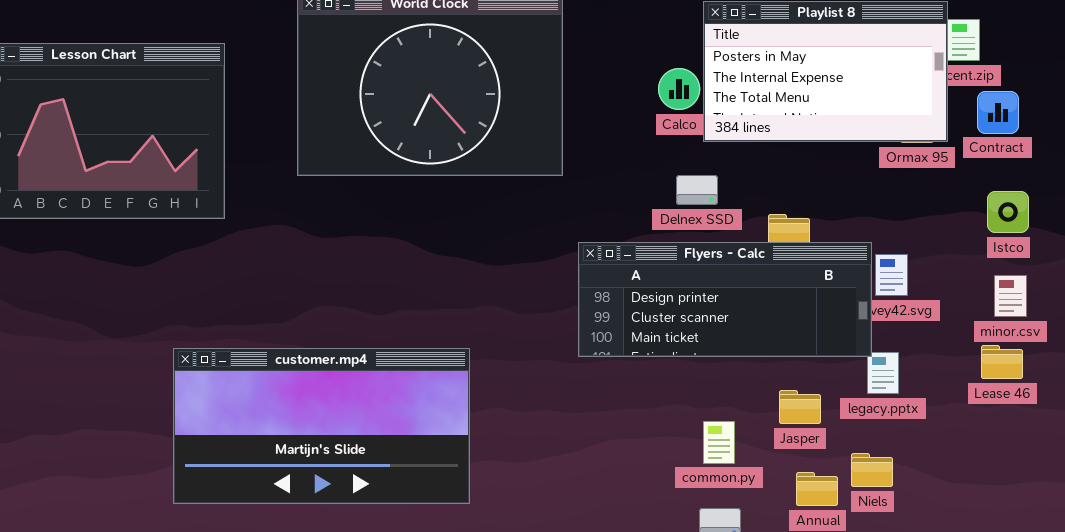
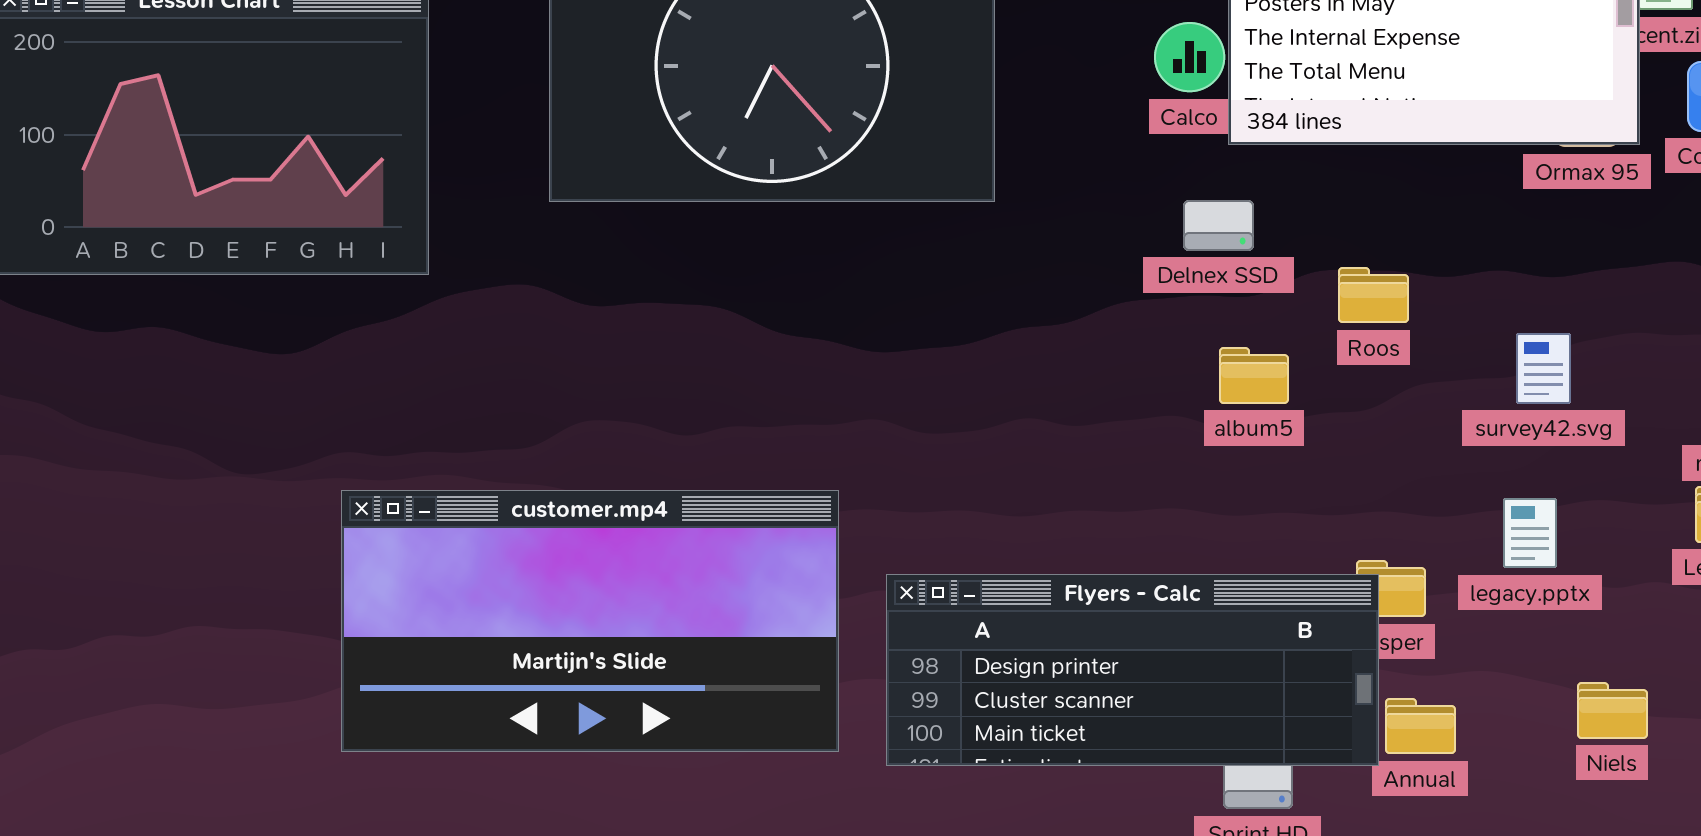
Flyers - Calc: [578,242,872,357] -> [886,574,1379,766], moved
Niels: [851,453,893,487] -> [1577,682,1648,739], moved

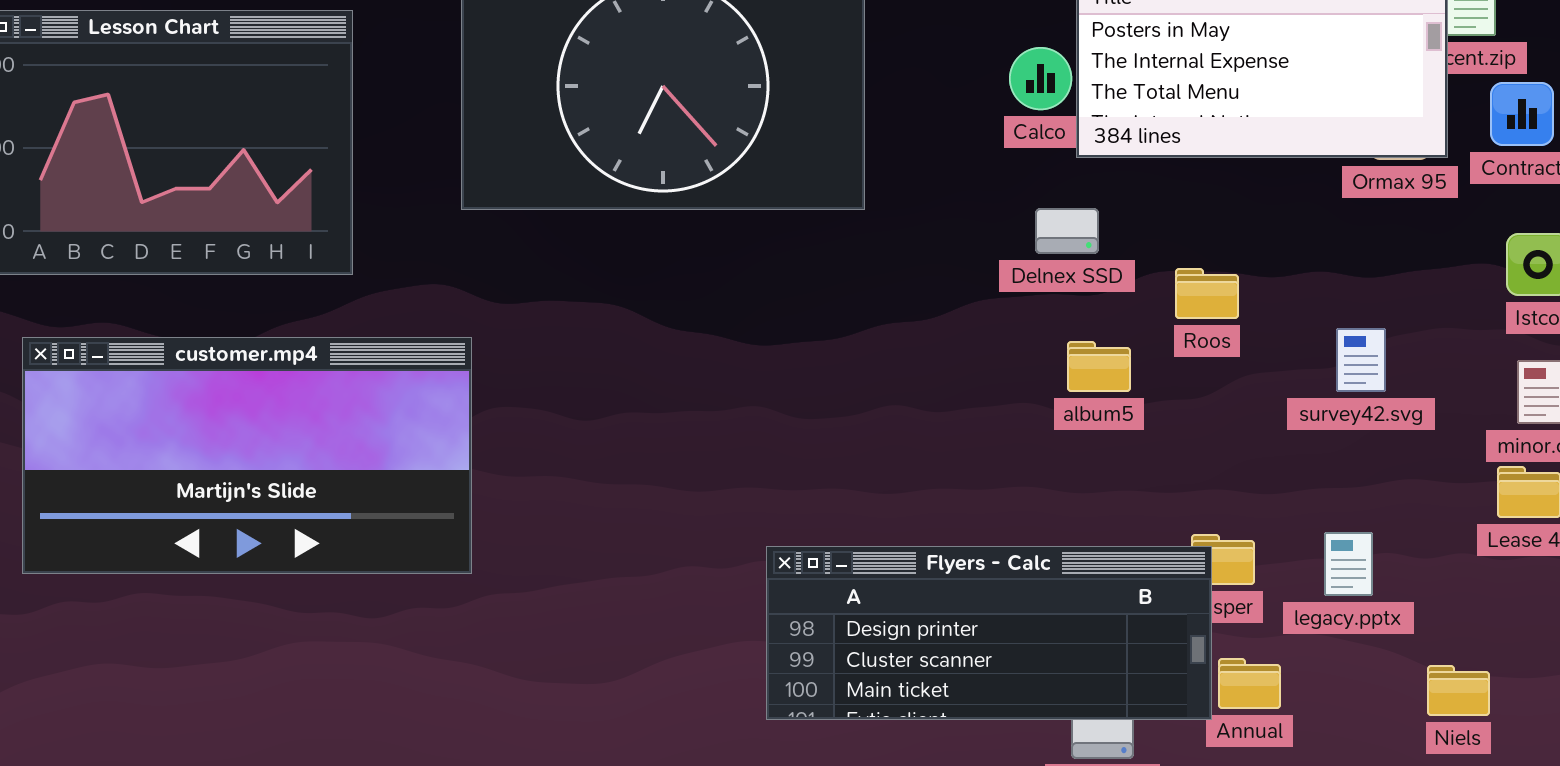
customer.mp4: [341,490,839,752] -> [22,337,472,574], moved
legacy.pptx: [1503,498,1557,568] -> [1324,532,1373,596], moved
Niels: [1577,682,1648,739] -> [1427,665,1490,716], moved

